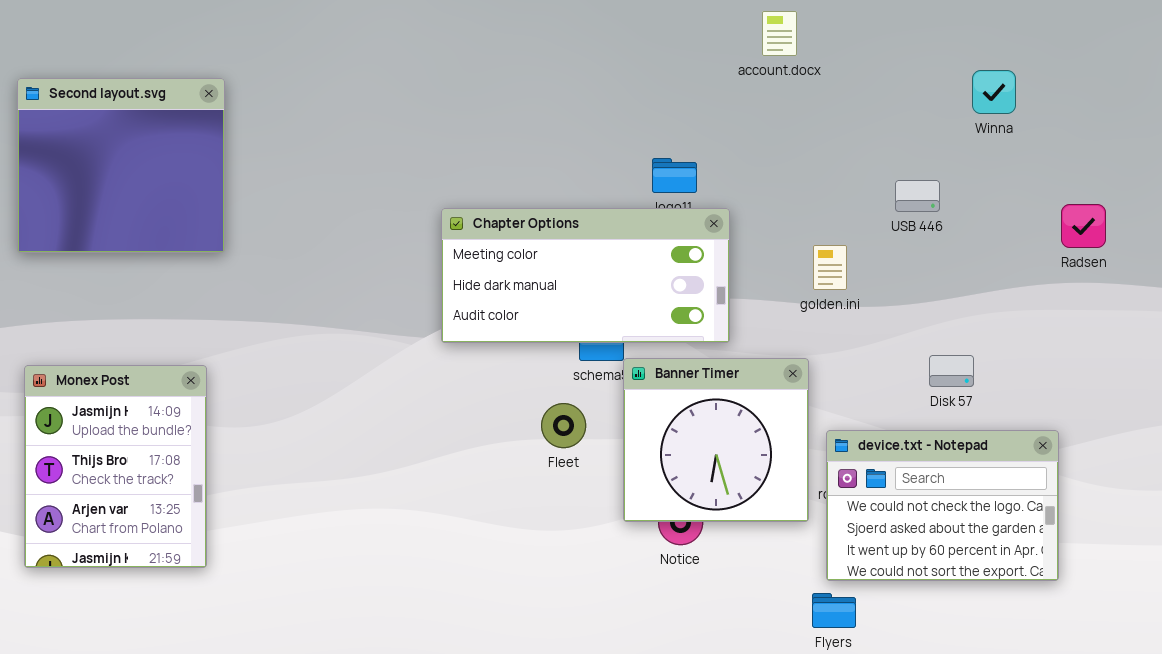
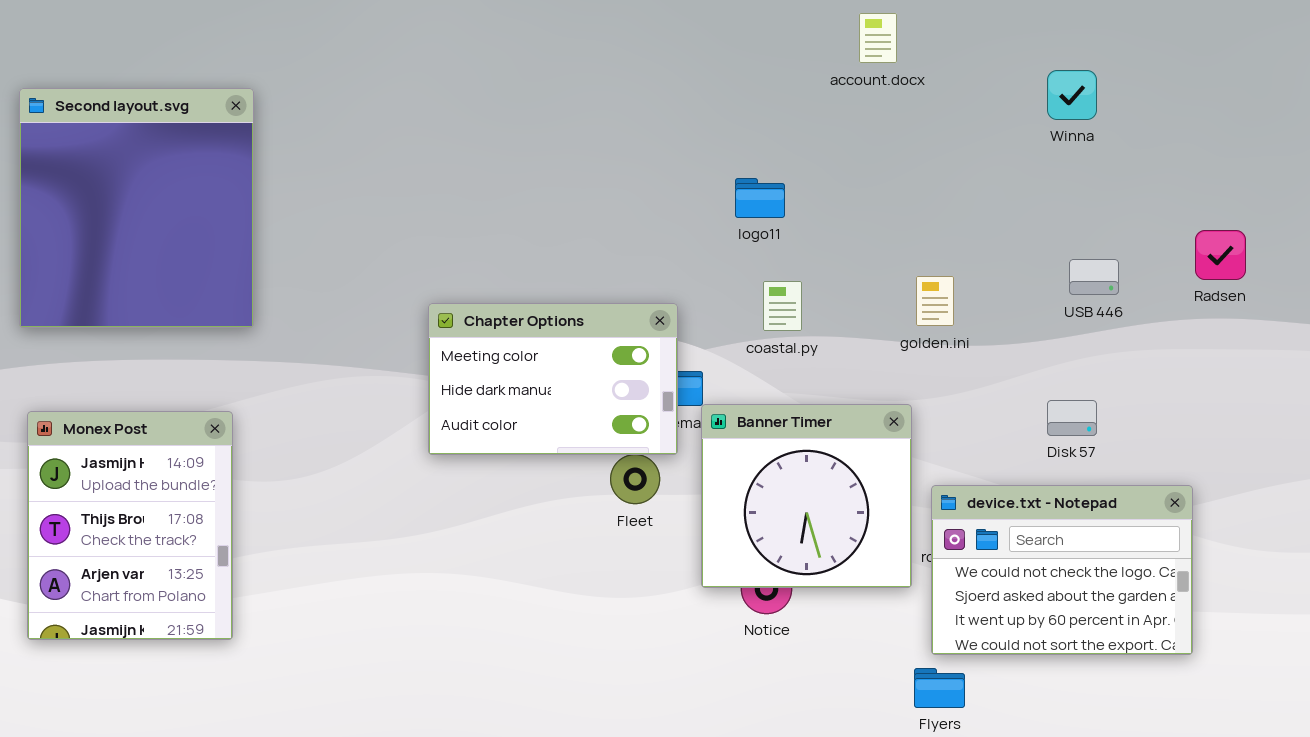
Winna: [972,70,1016,114] -> [1047,70,1097,120], moved
Second layout.svg: [17,78,225,253] -> [19,88,254,328], resized
USB 446: [895,180,940,212] -> [1069,259,1119,295], moved
Chapter Options: [441,208,730,343] -> [428,303,678,455], moved, resized

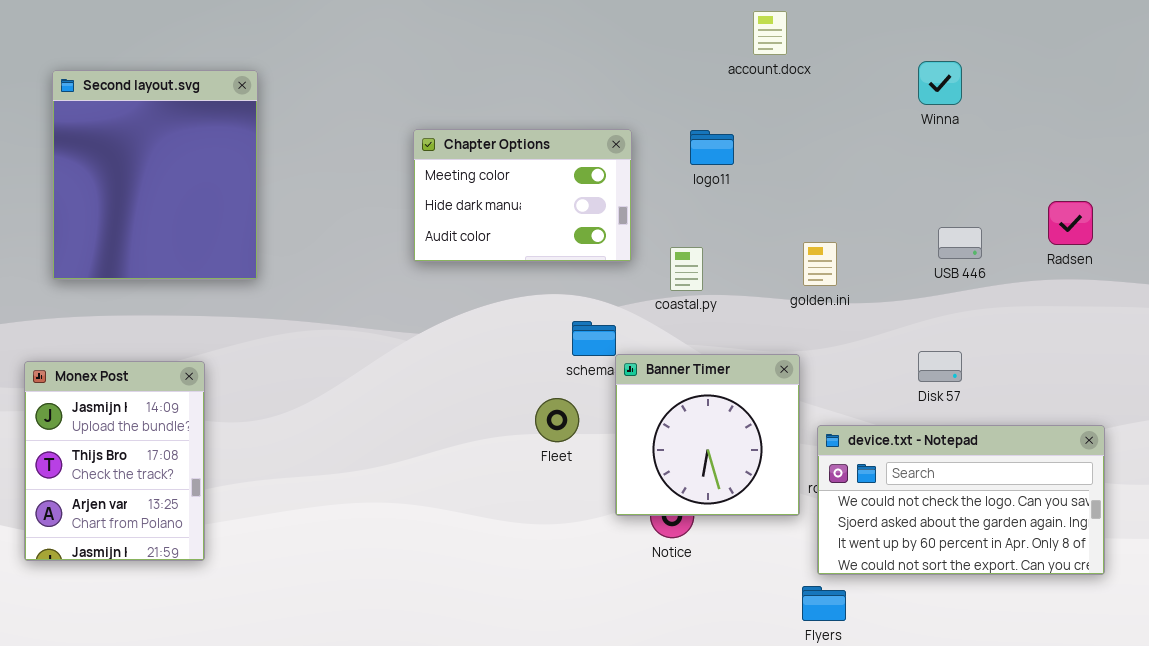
Second layout.svg: [19,88,254,328] -> [52,70,258,280], moved
logo11: [735,178,785,218] -> [690,130,734,165], moved
Chapter Options: [428,303,678,455] -> [413,129,632,262], moved
device.txt - Notepad: [931,485,1193,655] -> [817,425,1105,575], resized

